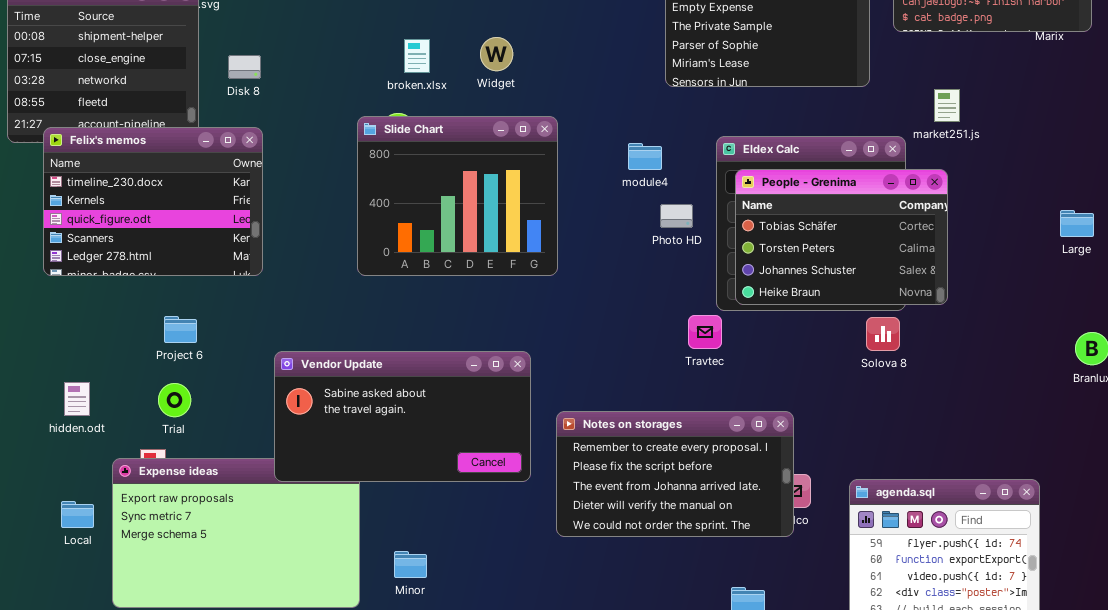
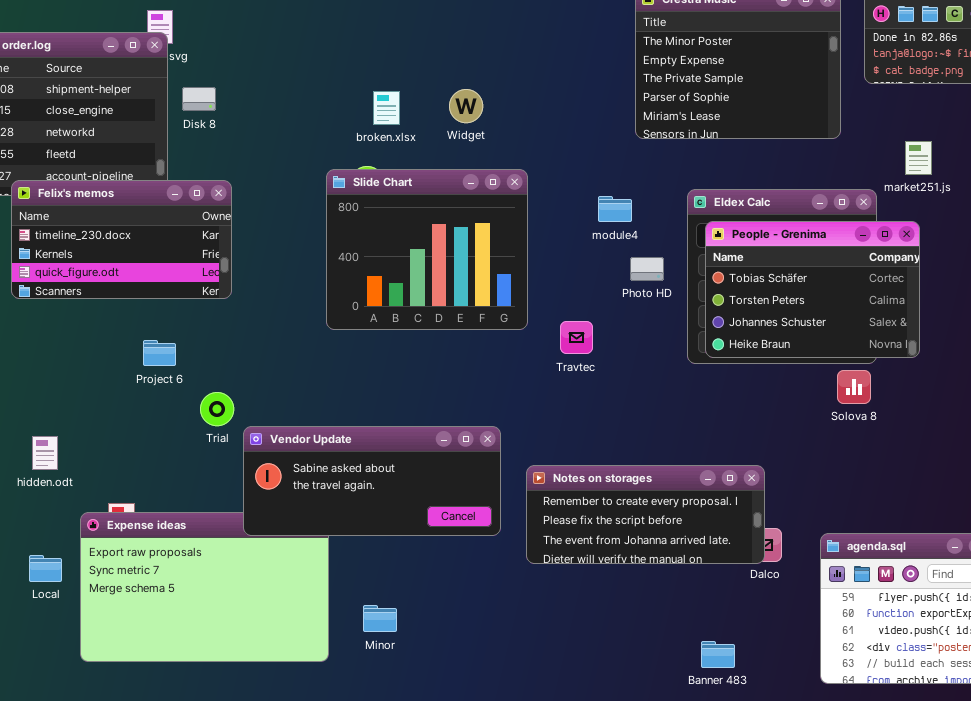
Disk 8: [228,55,261,79] -> [182,87,216,111], moved
Felix's memos: [43,127,263,276] -> [11,180,232,299], resized
Travtec: [688,315,722,349] -> [560,321,593,354], moved
Project 6: [164,316,197,343] -> [143,340,176,366], moved
Vendor Update: [274,351,531,482] -> [243,426,501,536], resized
Trial: [158,383,191,417] -> [200,392,234,426], moved
Notes on storages: [556,411,794,537] -> [526,465,765,564], resized

